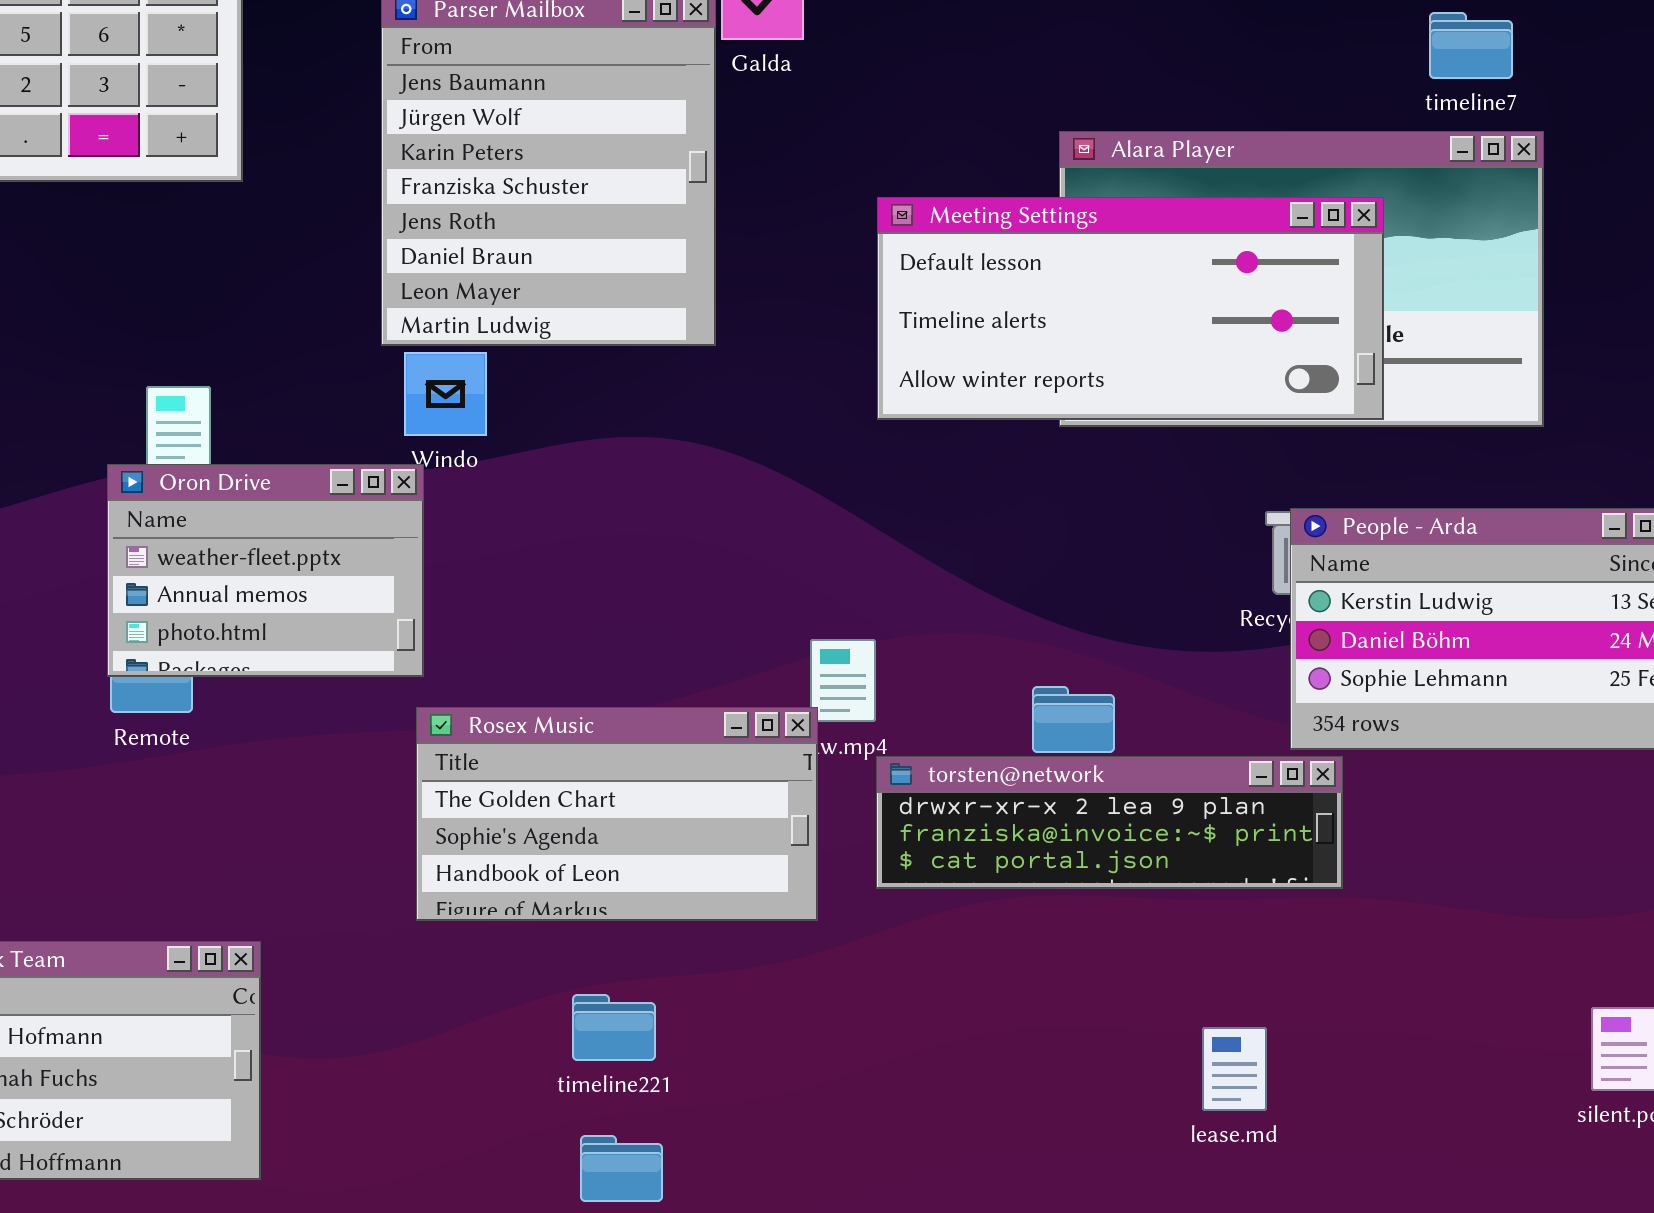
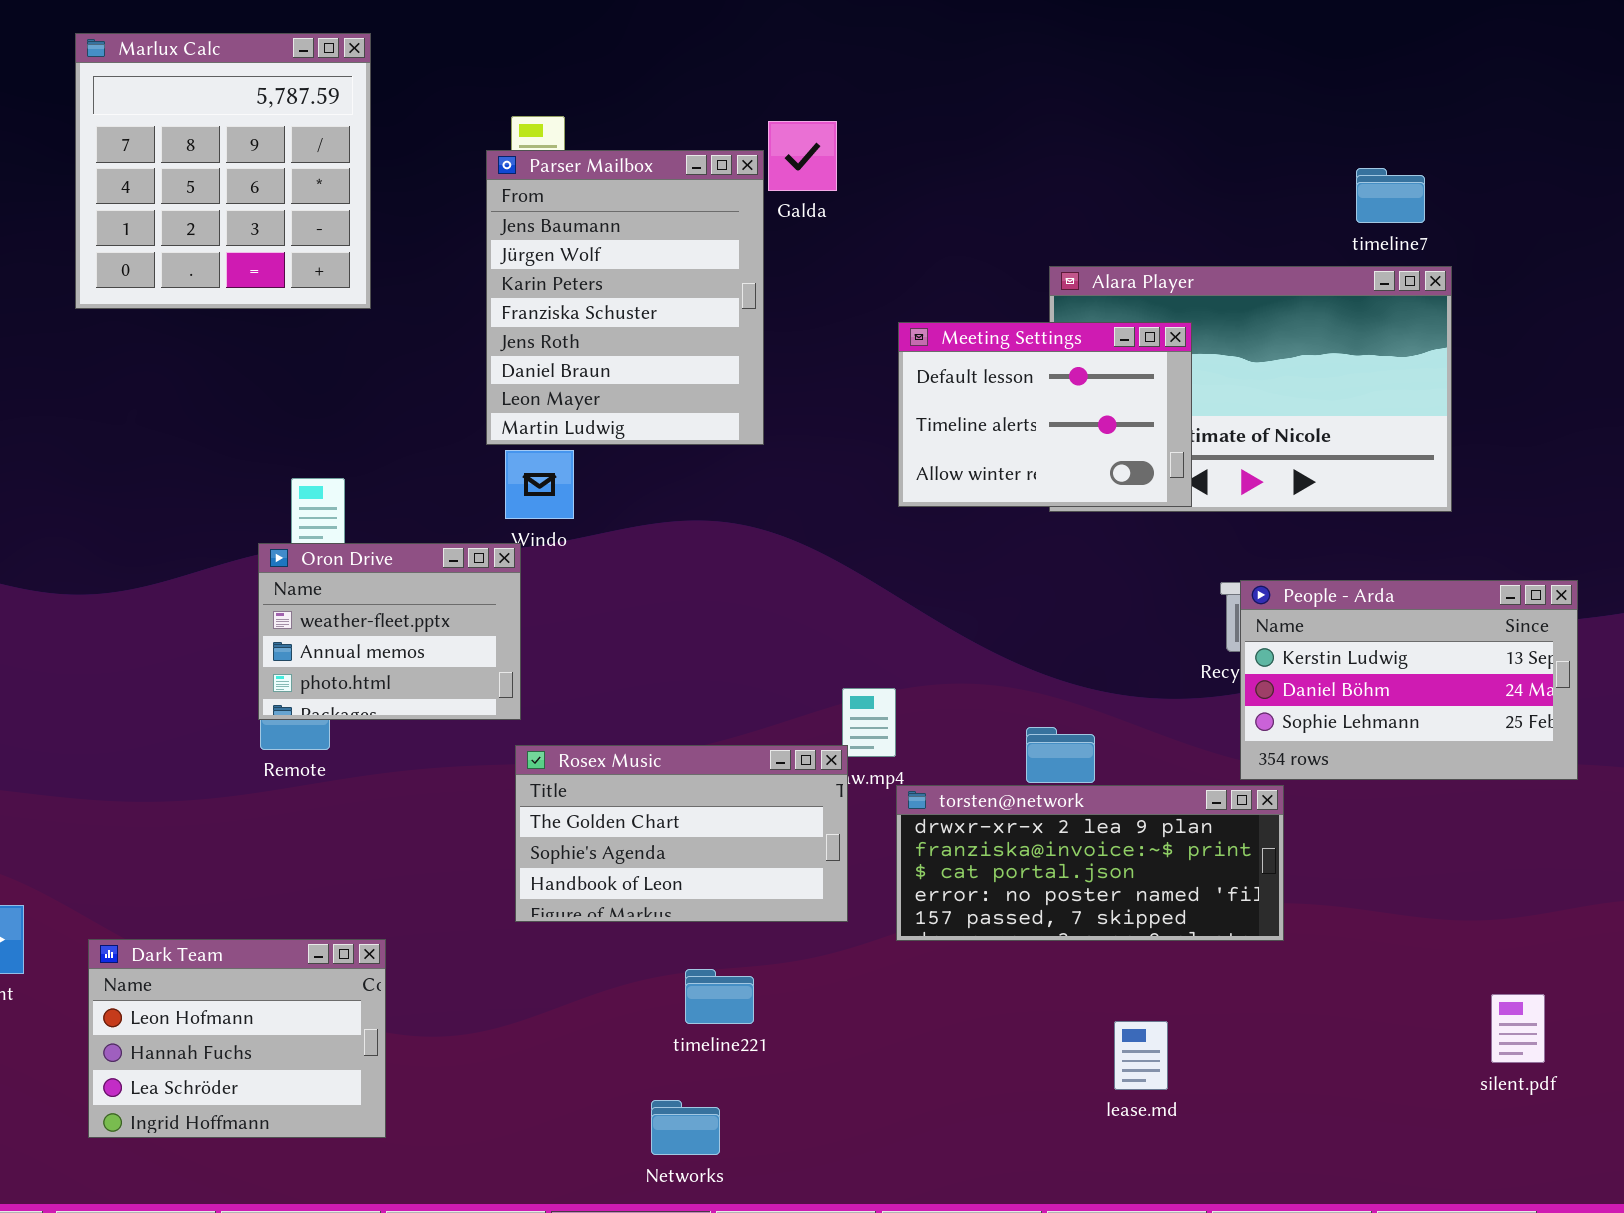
Meeting Settings: [877,197,1384,420] -> [898,322,1192,507], resized
torsten@network: [876,756,1343,889] -> [896,785,1284,941], resized
timeline221: [572,994,656,1061] -> [685,969,754,1024], moved
lease.md: [1202,1027,1267,1111] -> [1114,1021,1168,1090], moved

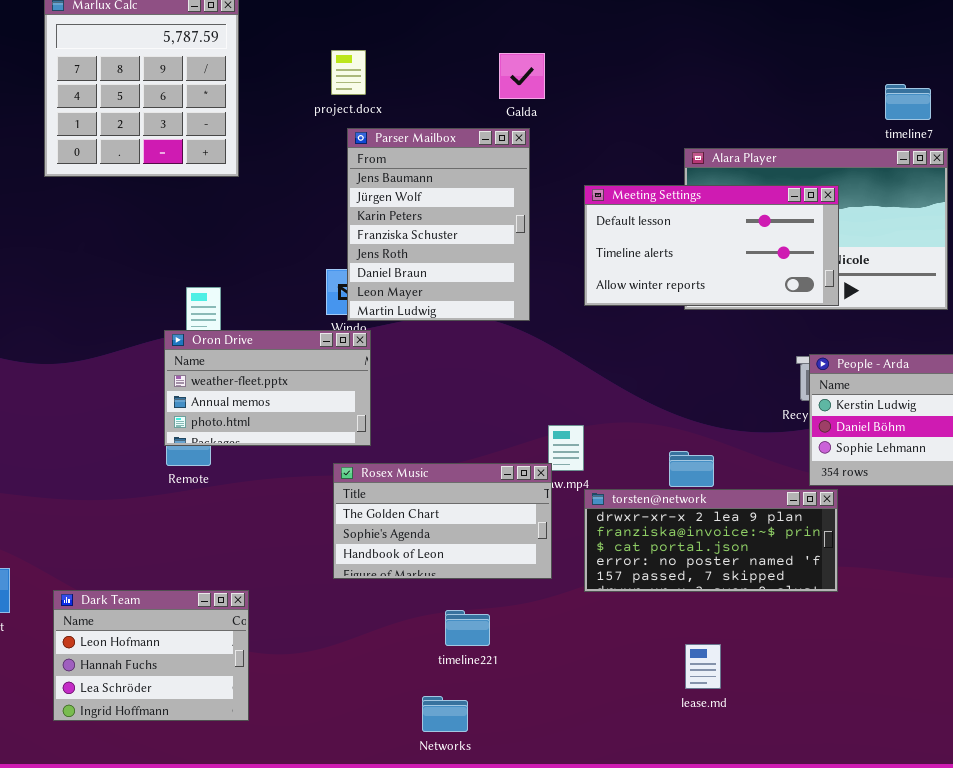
Parser Mailbox: [486,150,764,445] -> [347,128,530,321], moved
Meeting Settings: [898,322,1192,507] -> [584,185,839,306], resized
Oron Drive: [258,543,521,720] -> [164,330,371,446], resized
lease.md: [1114,1021,1168,1090] -> [685,644,721,689], moved

